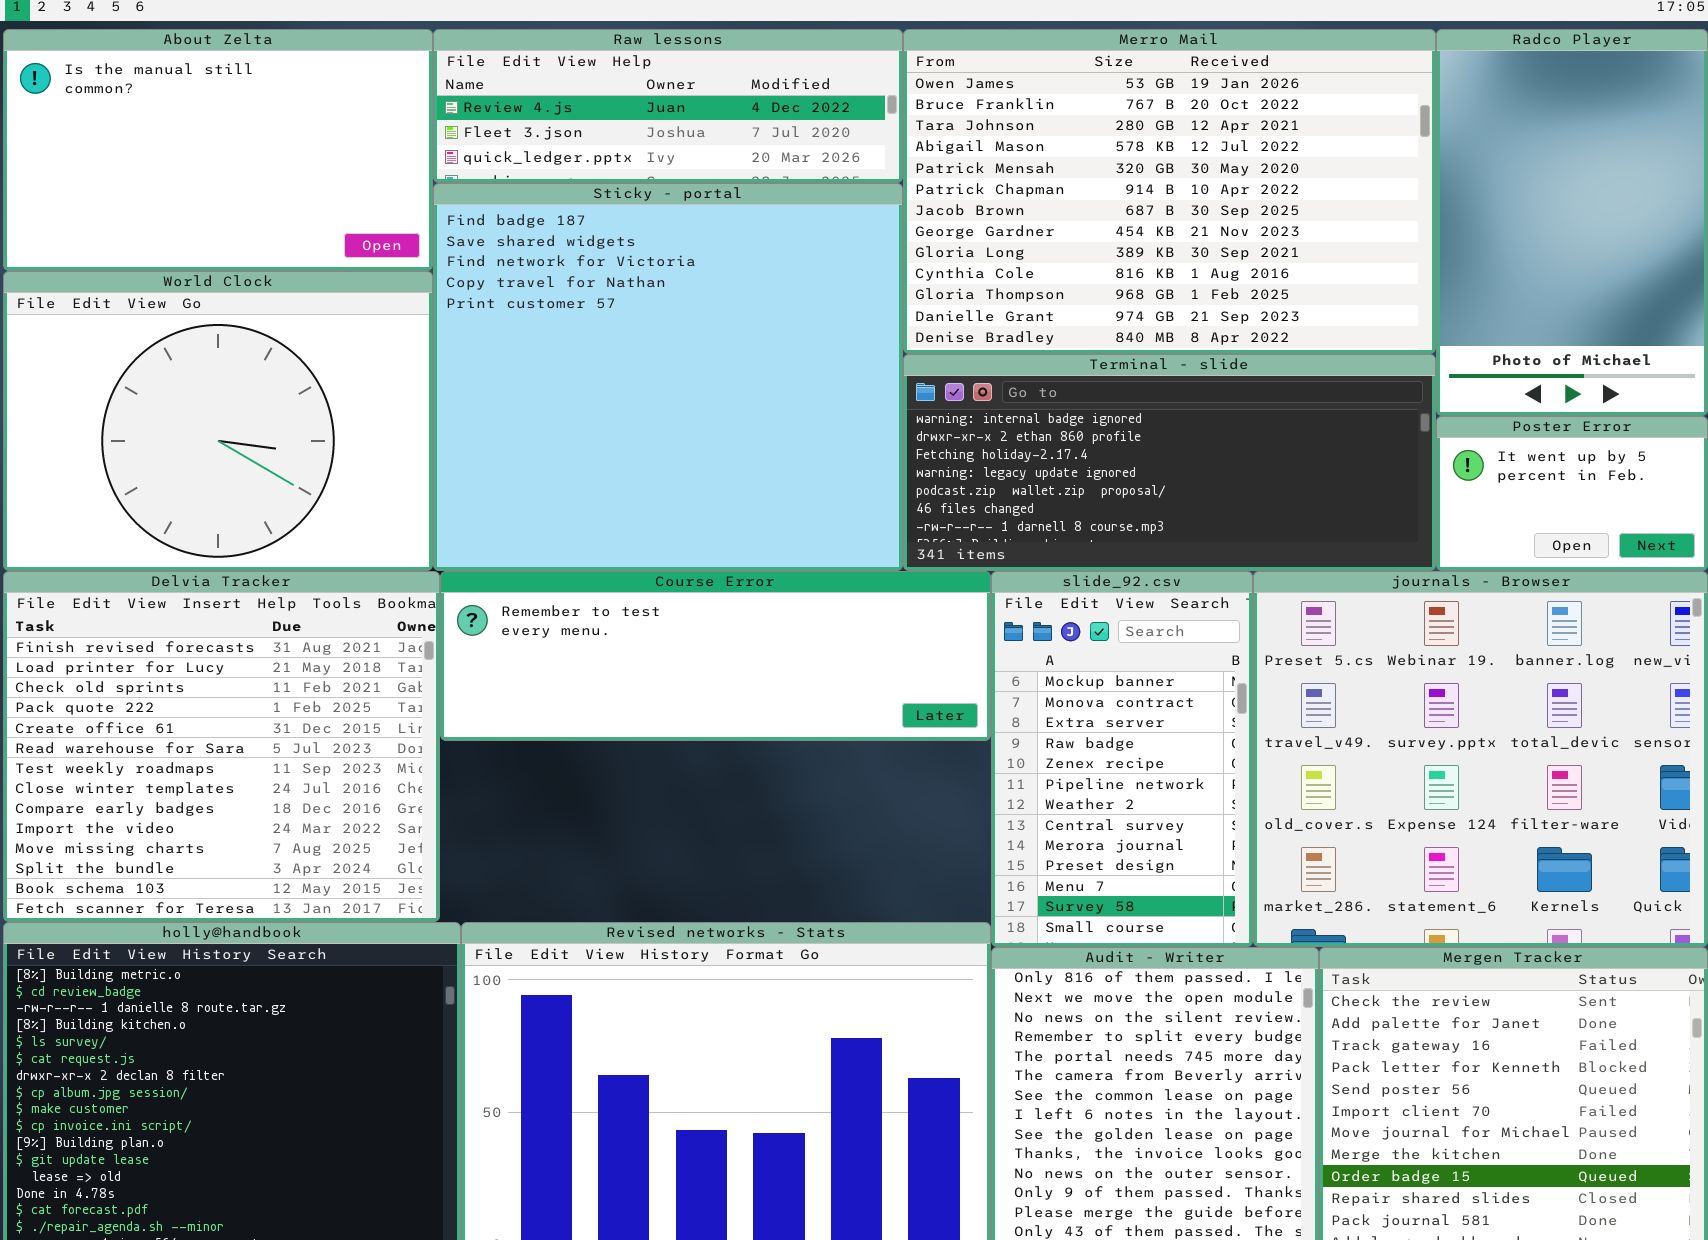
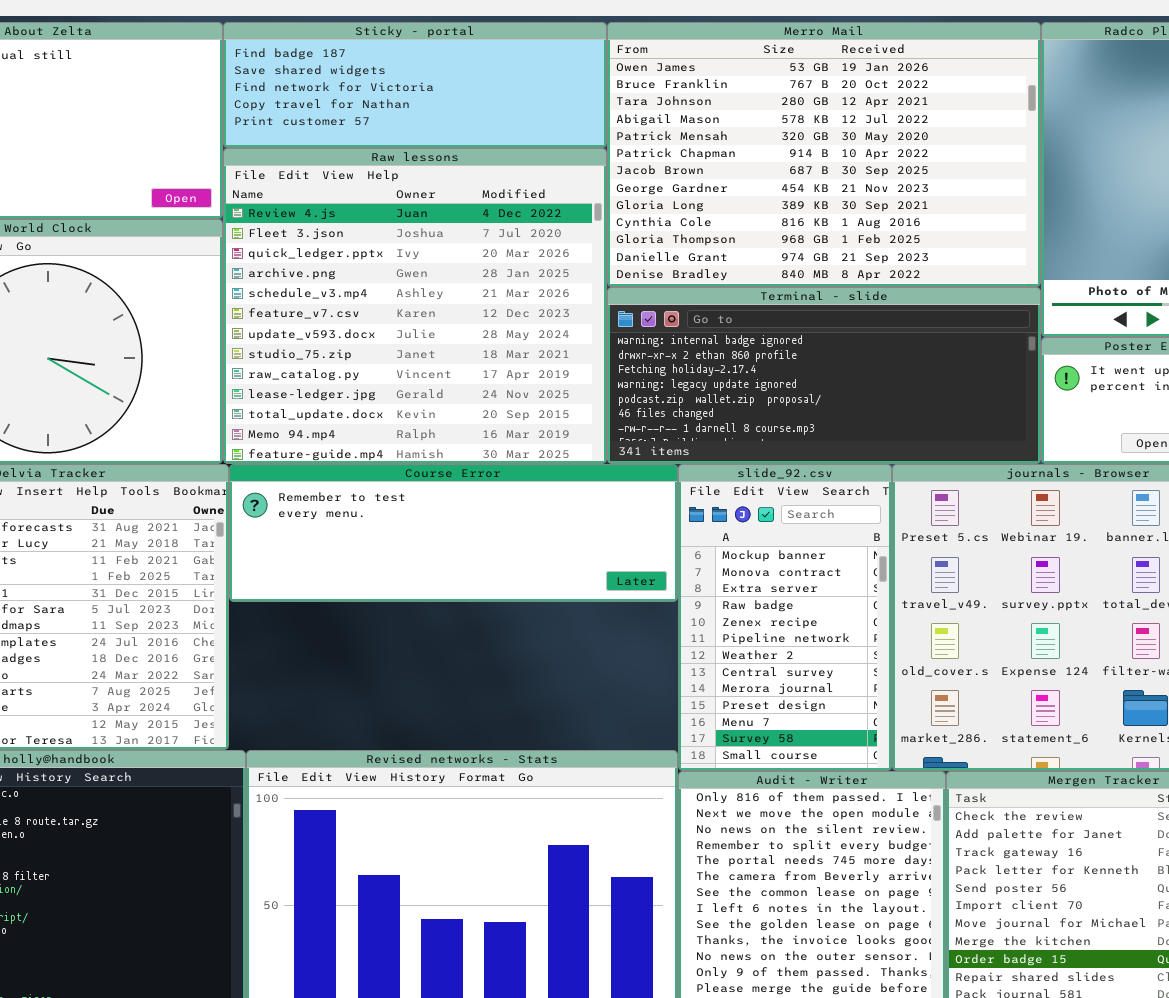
Raw lessons: [433,29,903,183] -> [223,148,607,464], moved, resized
Sticky - portal: [433,183,903,571] -> [223,22,607,148], moved, resized

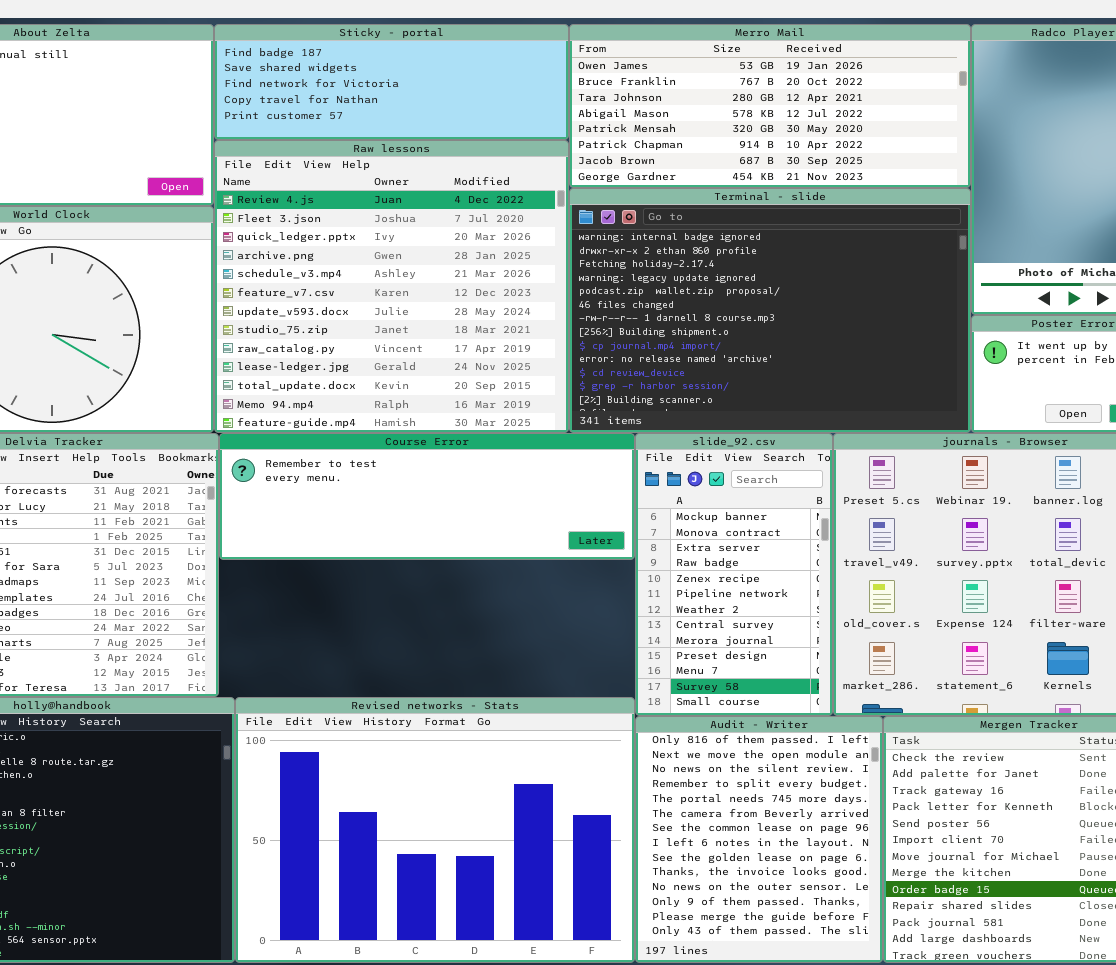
Merro Mail: [607,22,1041,287] -> [569,24,971,188], resized
Terminal - slide: [607,287,1041,464] -> [569,188,971,433], resized

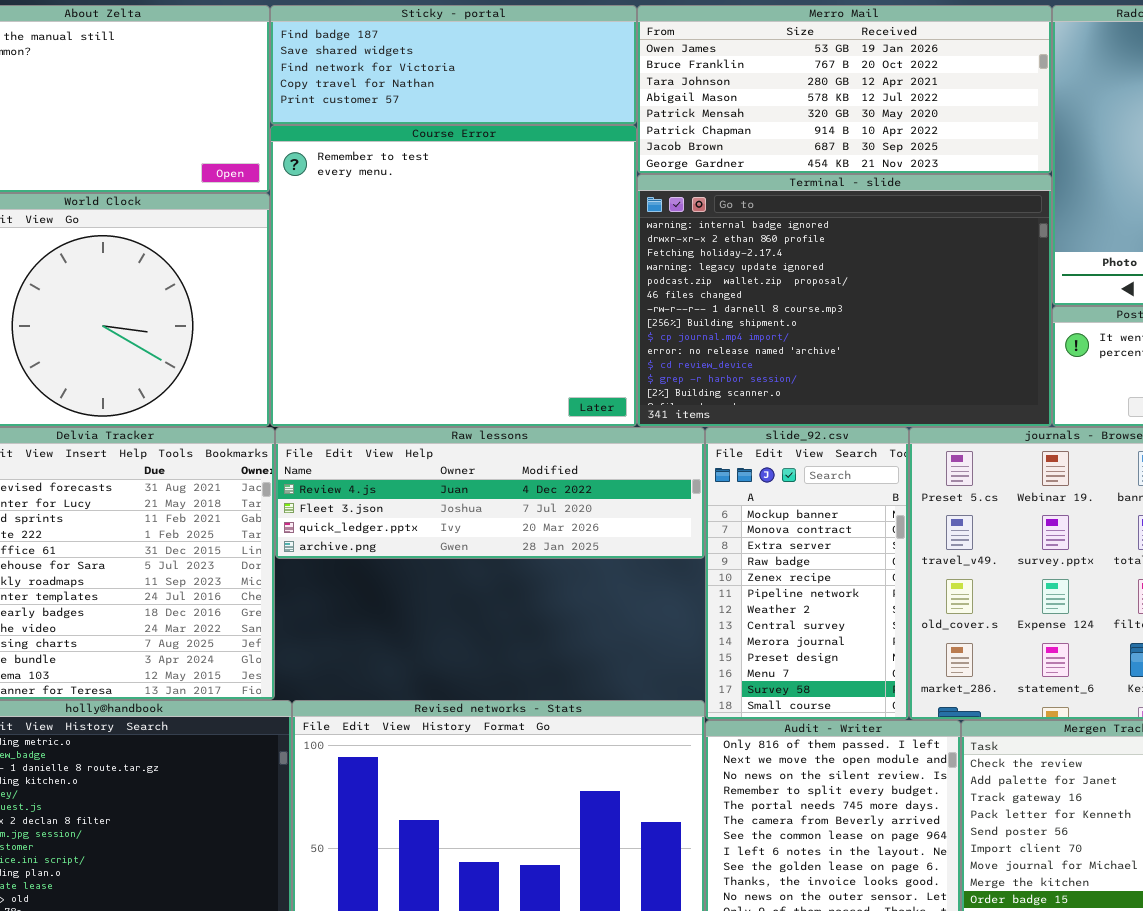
Raw lessons: [214,140,569,433] -> [275,427,705,559], moved, resized
Course Error: [219,433,635,560] -> [270,125,637,427], moved, resized

